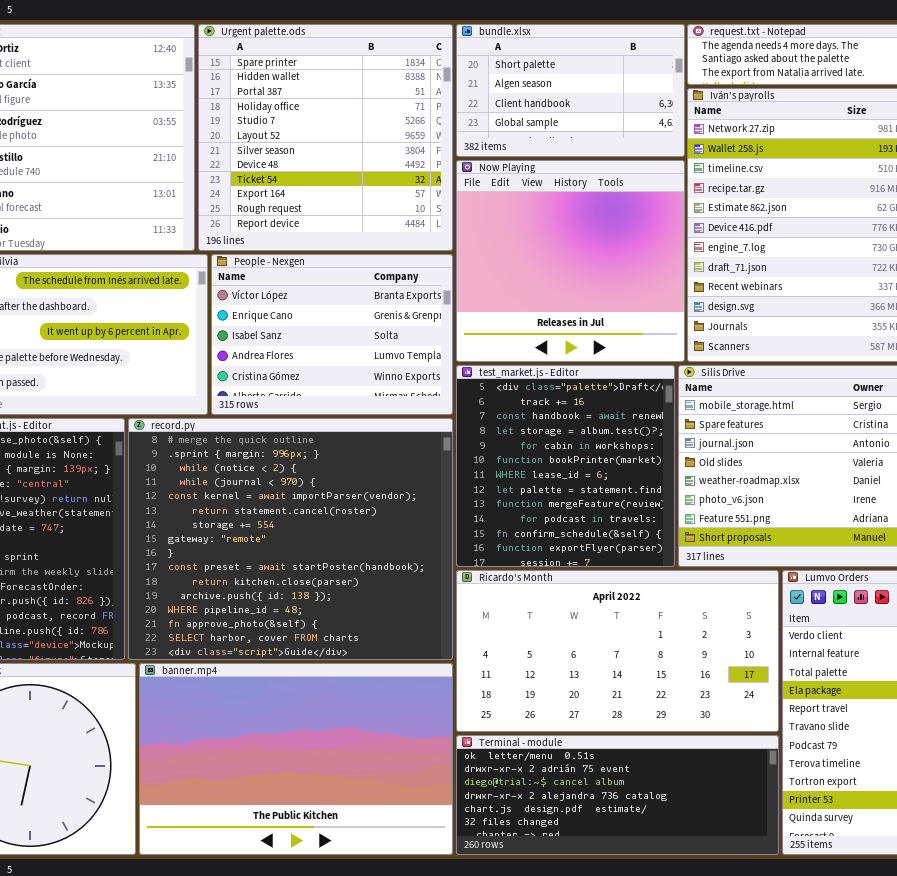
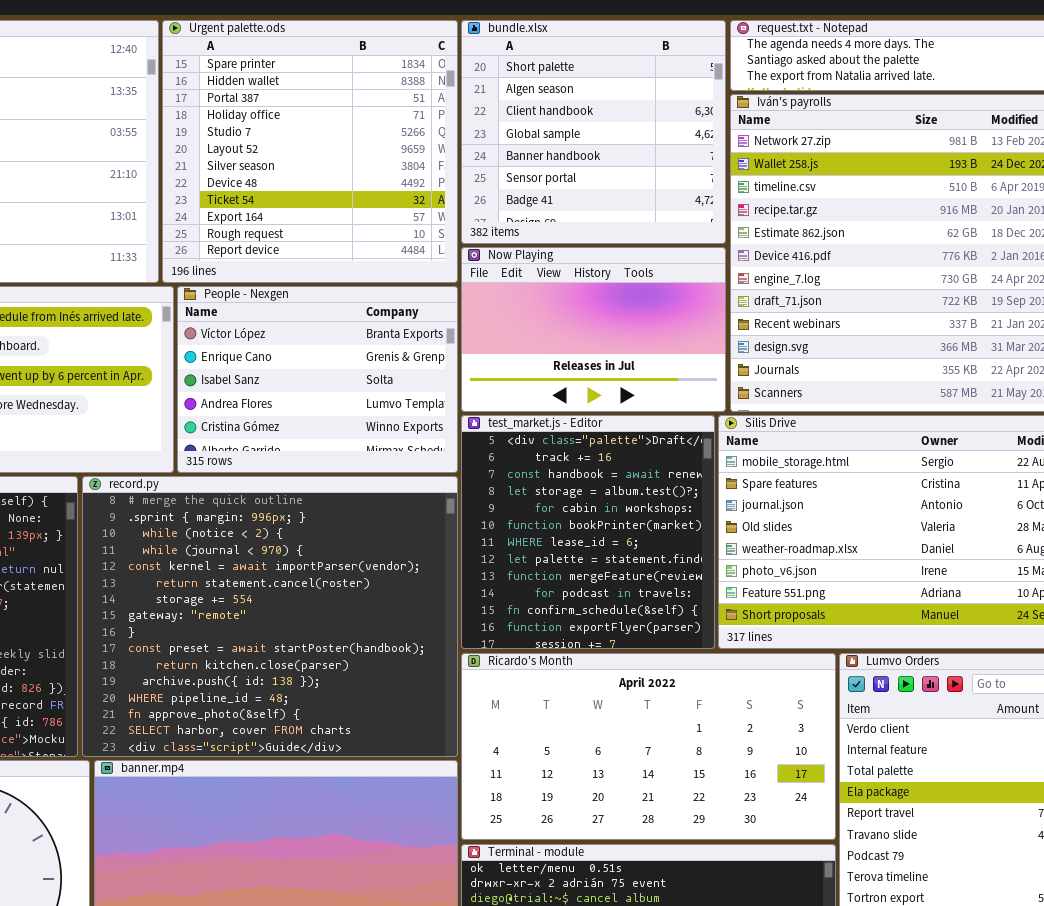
bundle.xlsx: [456,24,685,157] -> [461,20,726,244], resized
Now Playing: [456,160,685,362] -> [461,247,726,412], resized

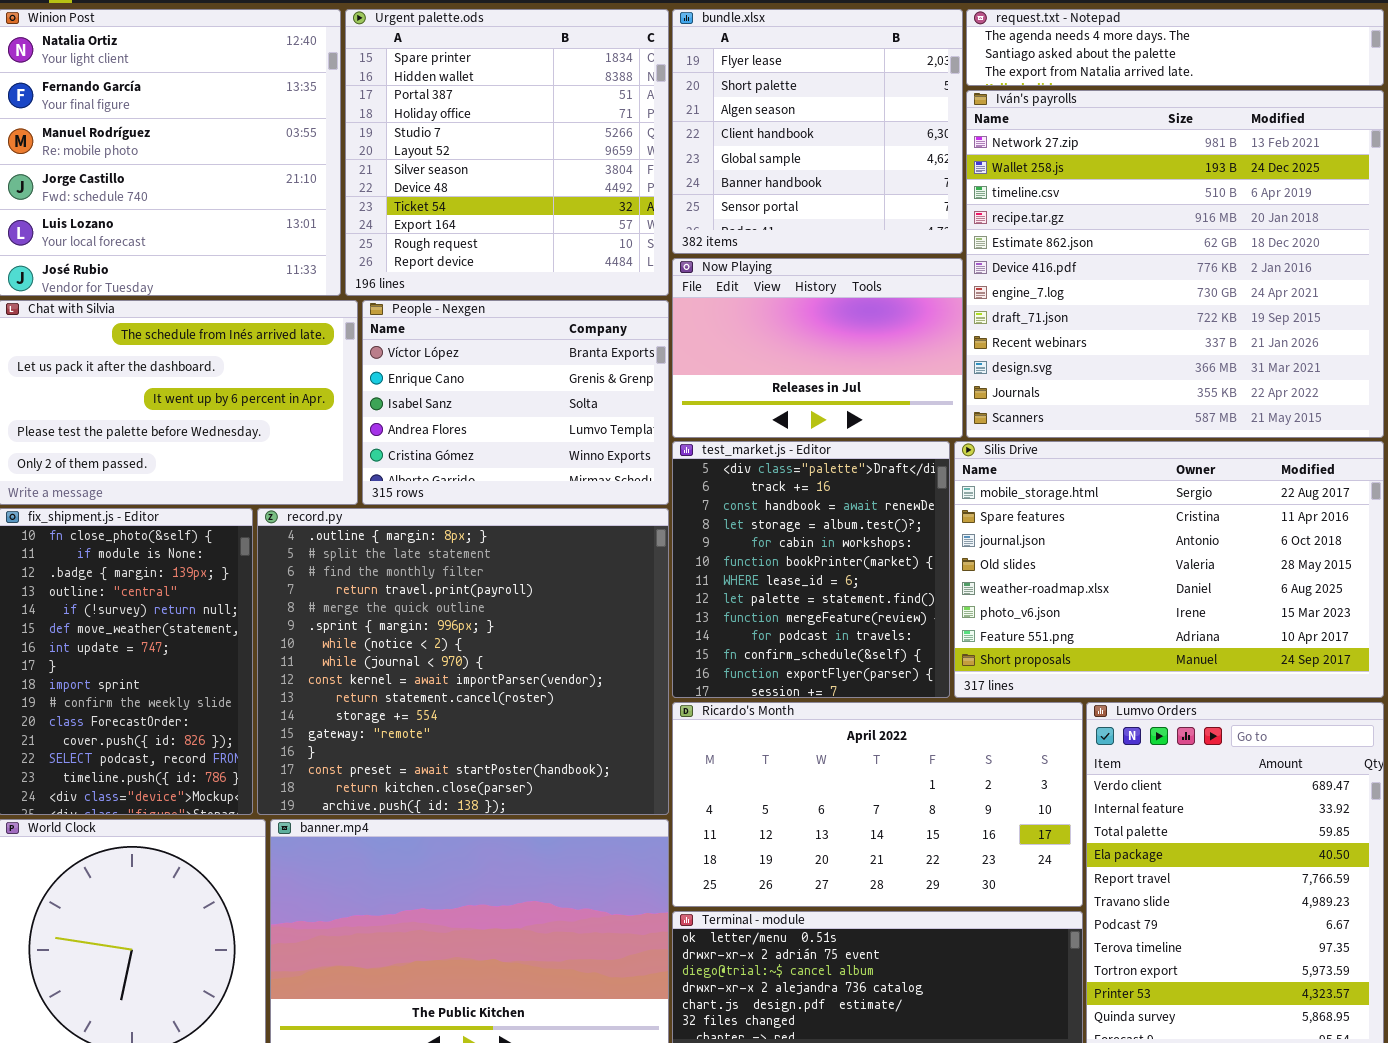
bundle.xlsx: [461,20,726,244] -> [672,9,963,254], scrolled up 1 row
record.py: [82,476,458,757] -> [257,508,669,815], scrolled up 4 rows

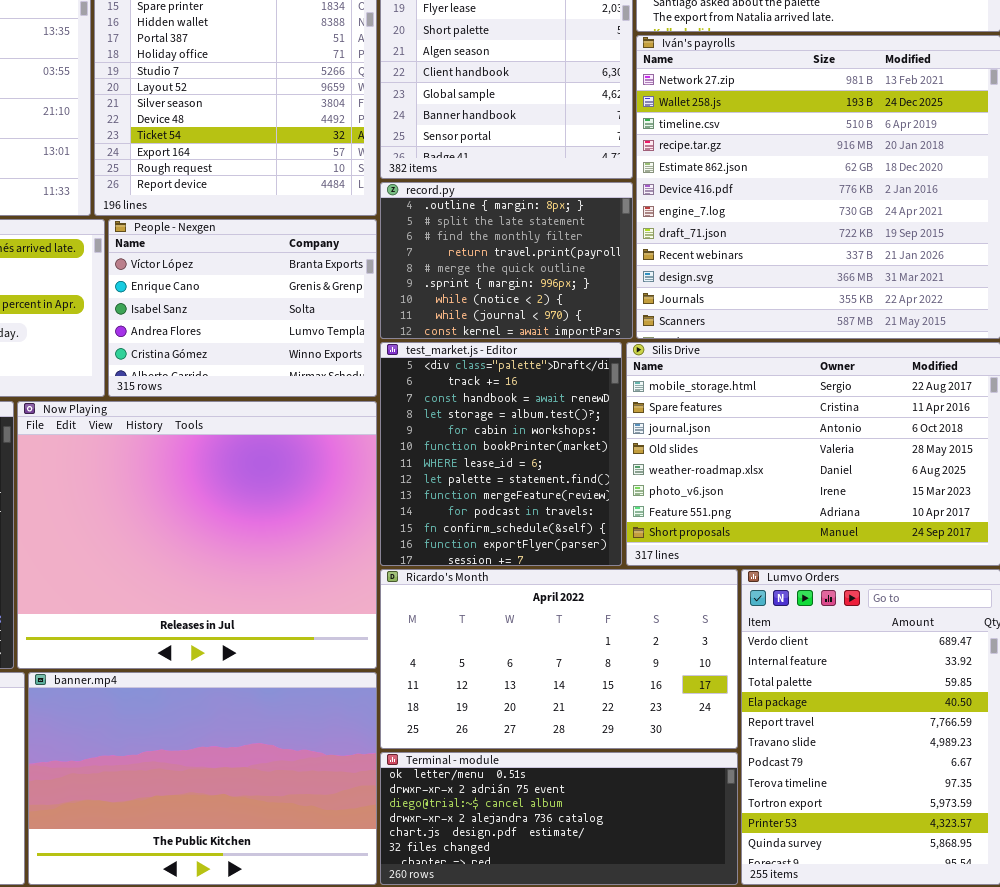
Now Playing: [672,258,963,438] -> [17,401,377,669], moved, resized
record.py: [257,508,669,815] -> [380,182,633,339], moved, resized

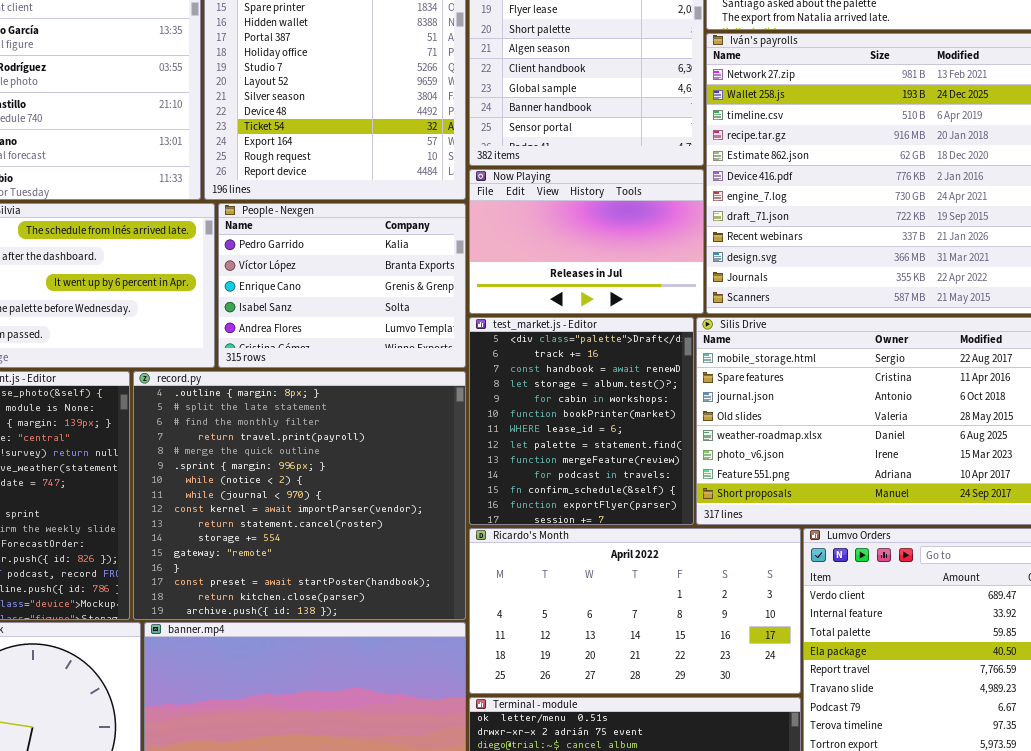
record.py: [380,182,633,339] -> [133,371,466,620], moved, resized
People - Nexgen: [108,219,377,397] -> [218,203,466,368], scrolled up 1 row
Now Playing: [17,401,377,669] -> [469,169,704,314], moved, resized

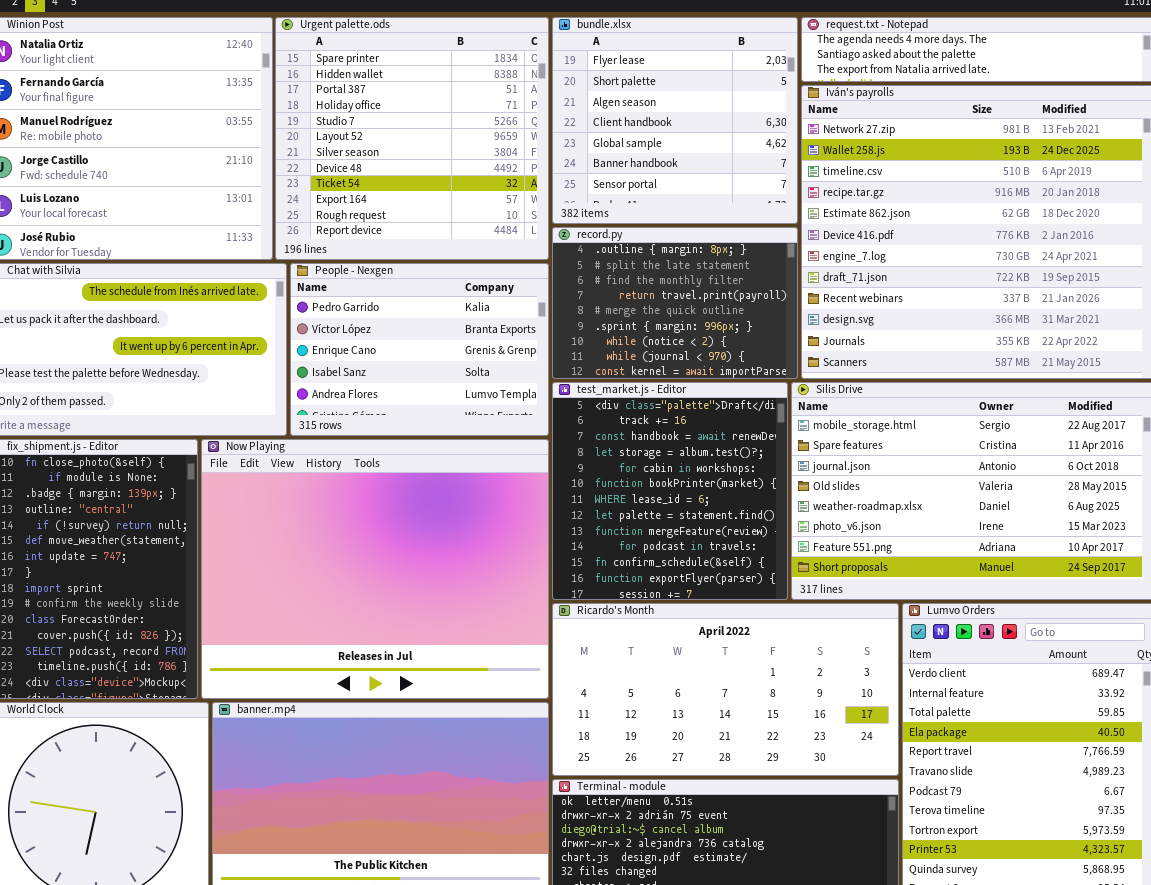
Now Playing: [469,169,704,314] -> [201,439,549,699], moved, resized
record.py: [133,371,466,620] -> [552,227,798,379], moved, resized

